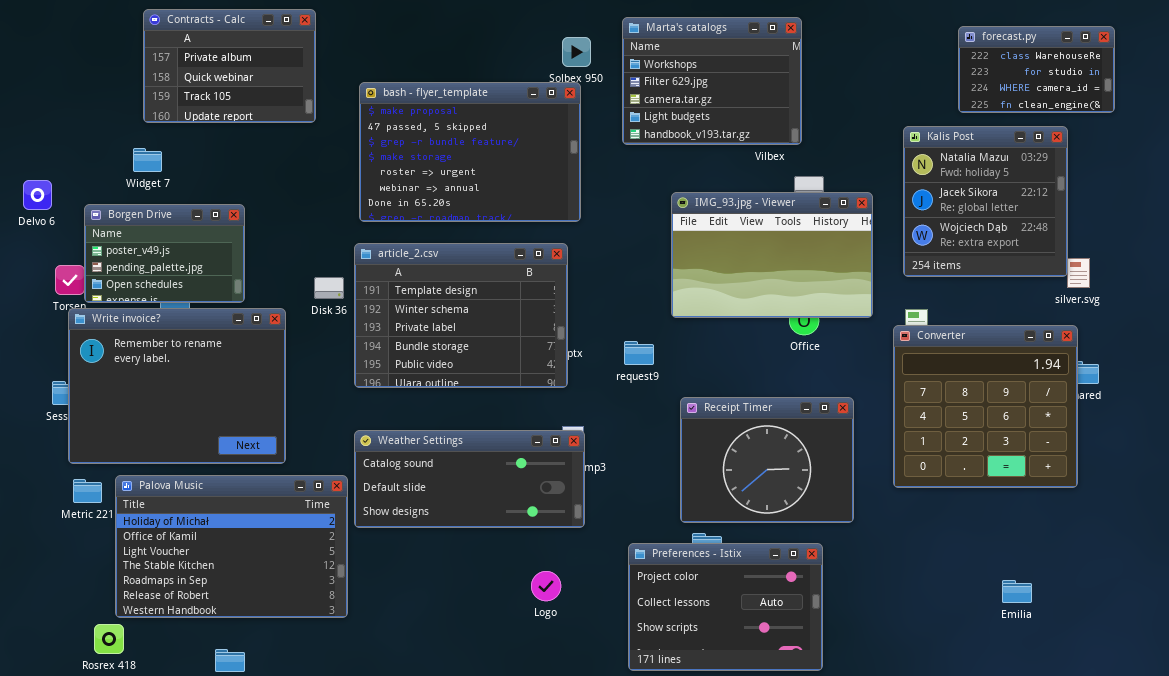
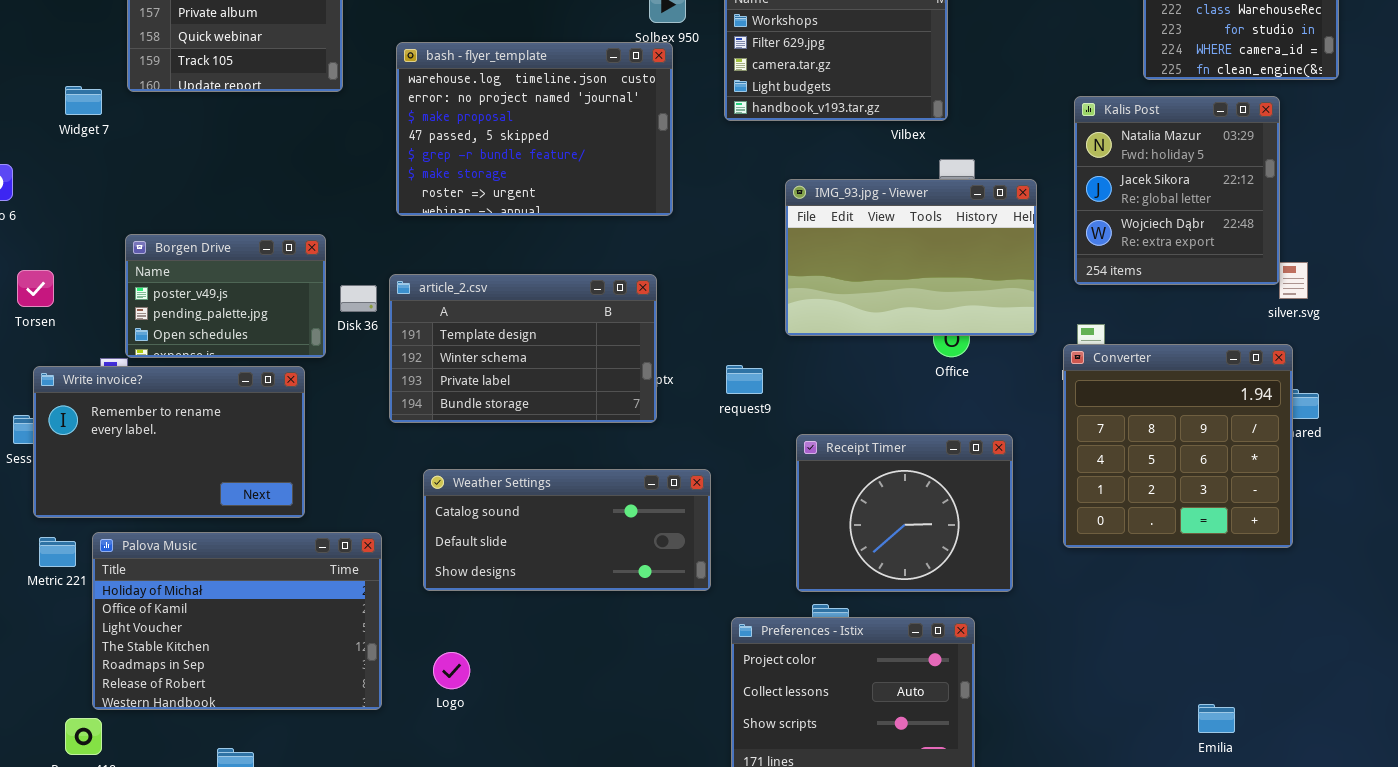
bash - flyer_template: [359,82,581,222] -> [396,42,673,216], scrolled up 2 rows
Widget 7: [133,148,162,172] -> [65,86,102,115], moved
Borgen Drive: [84,204,245,303] -> [125,234,326,358], moved
article_2.csv: [354,243,568,388] -> [389,274,657,423], resized
Write invoice?: [68,308,286,464] -> [33,366,305,518], resized
Weather Settings: [354,430,585,528] -> [423,469,711,591], moved
Logo: [531,571,561,601] -> [433,652,470,689], moved
Emilia: [1002,580,1032,603] -> [1198,704,1235,733], moved

